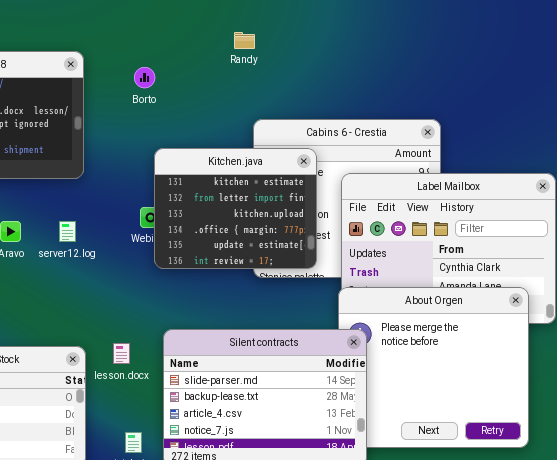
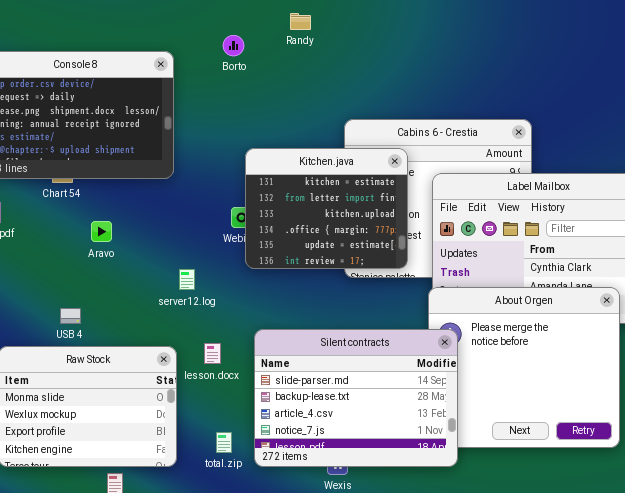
Randy: [234,32,255,49] -> [290,13,311,30], moved
Borto: [134,67,155,88] -> [223,35,244,56], moved
server12.log: [59,221,76,242] -> [179,269,195,290], moved

